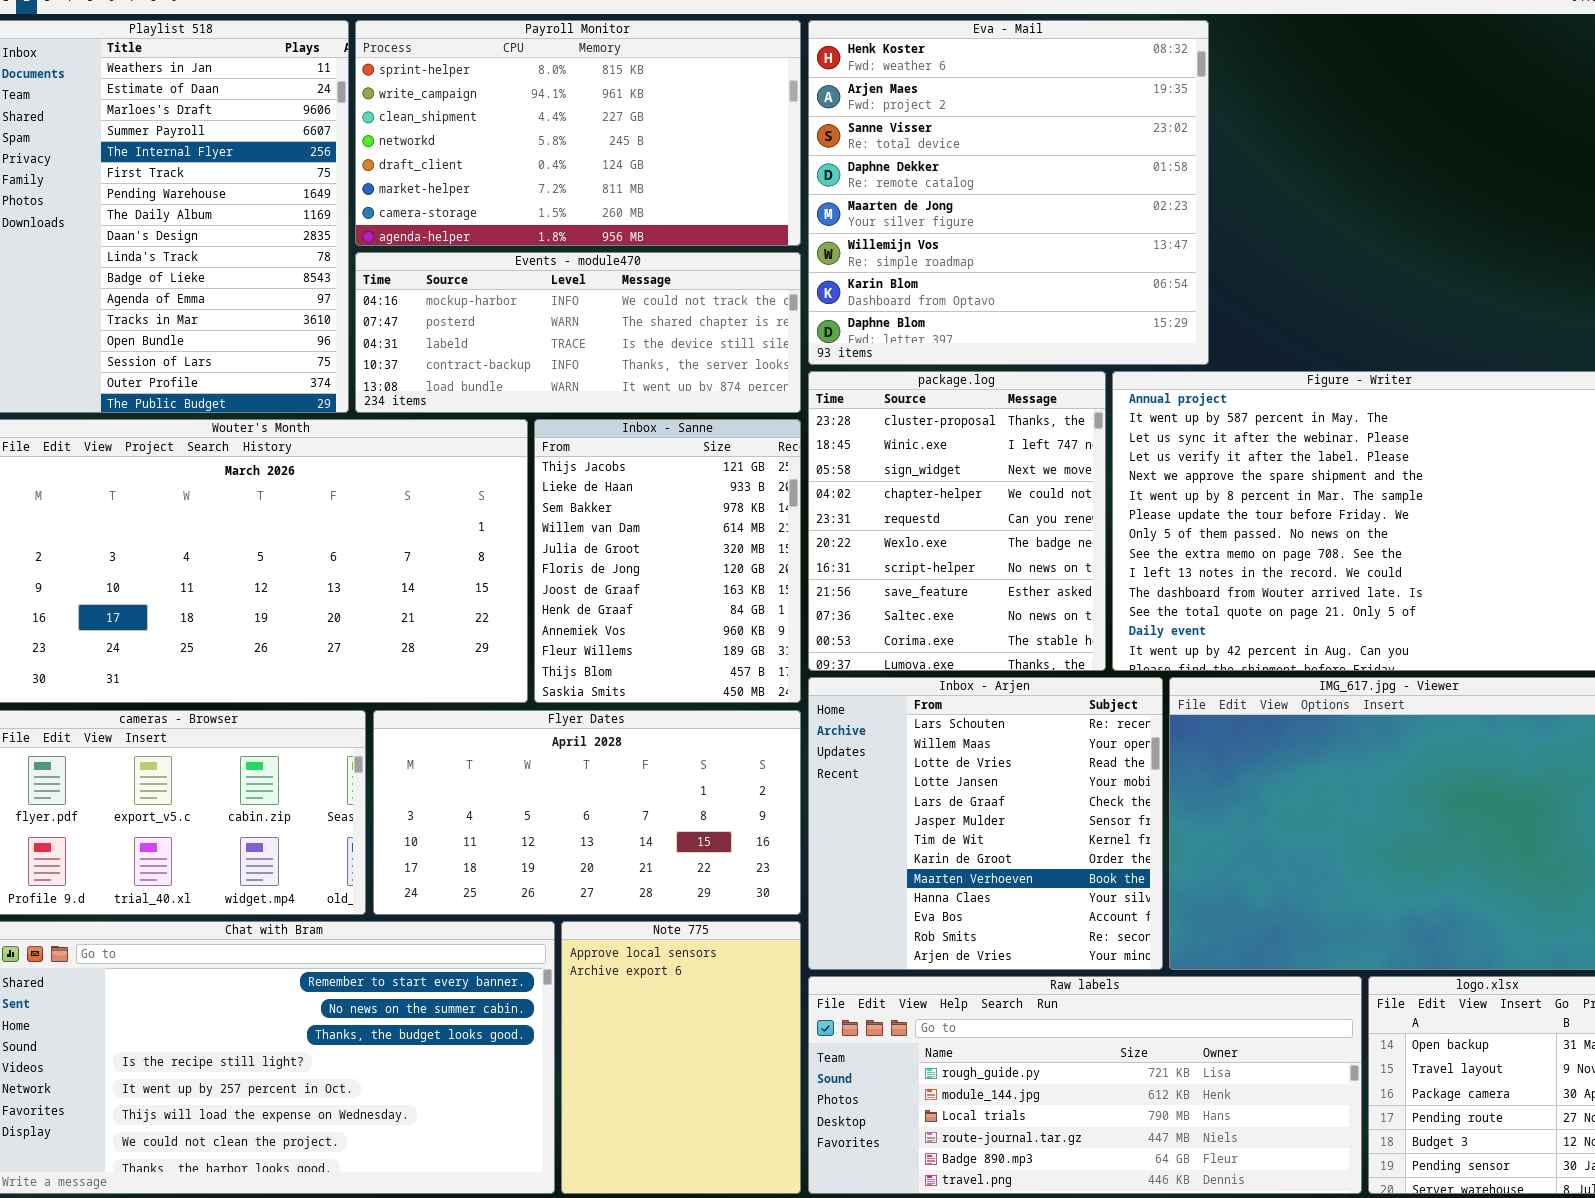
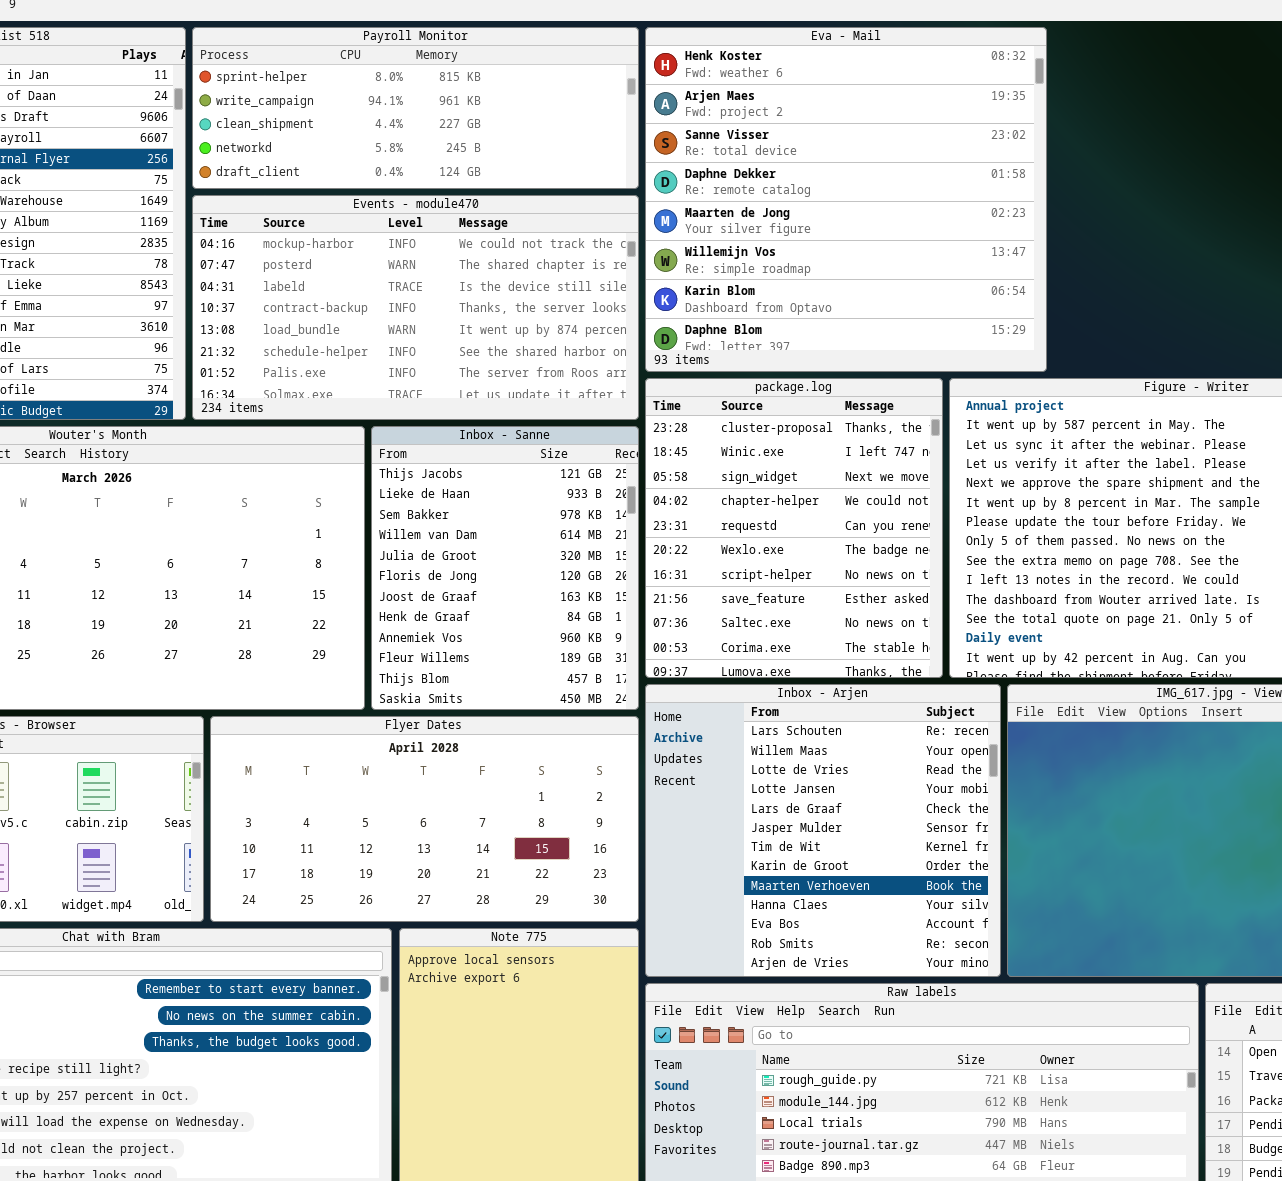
Payroll Monitor: [355,20,801,246] -> [192,27,639,189], resized
Events - module470: [355,252,801,413] -> [192,195,639,420], resized

